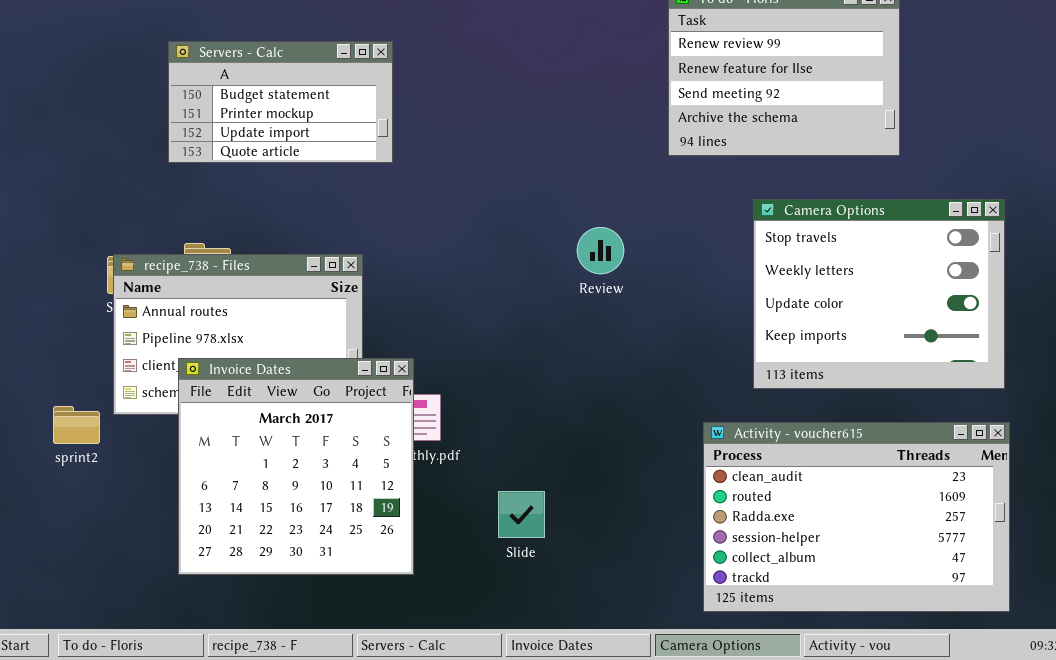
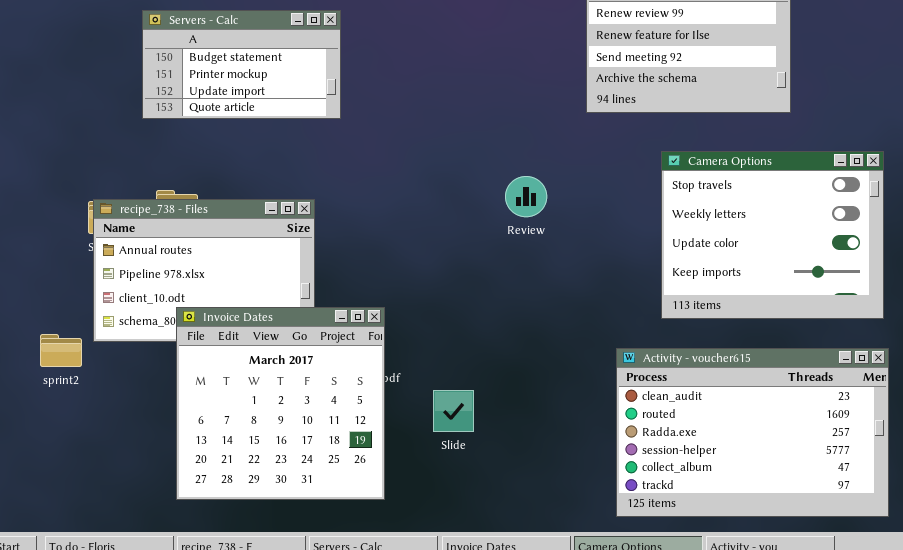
Invoice Dates: [178,358,414,575] -> [176,307,385,500], moved
Slide: [498,491,545,538] -> [433,390,474,432], moved

